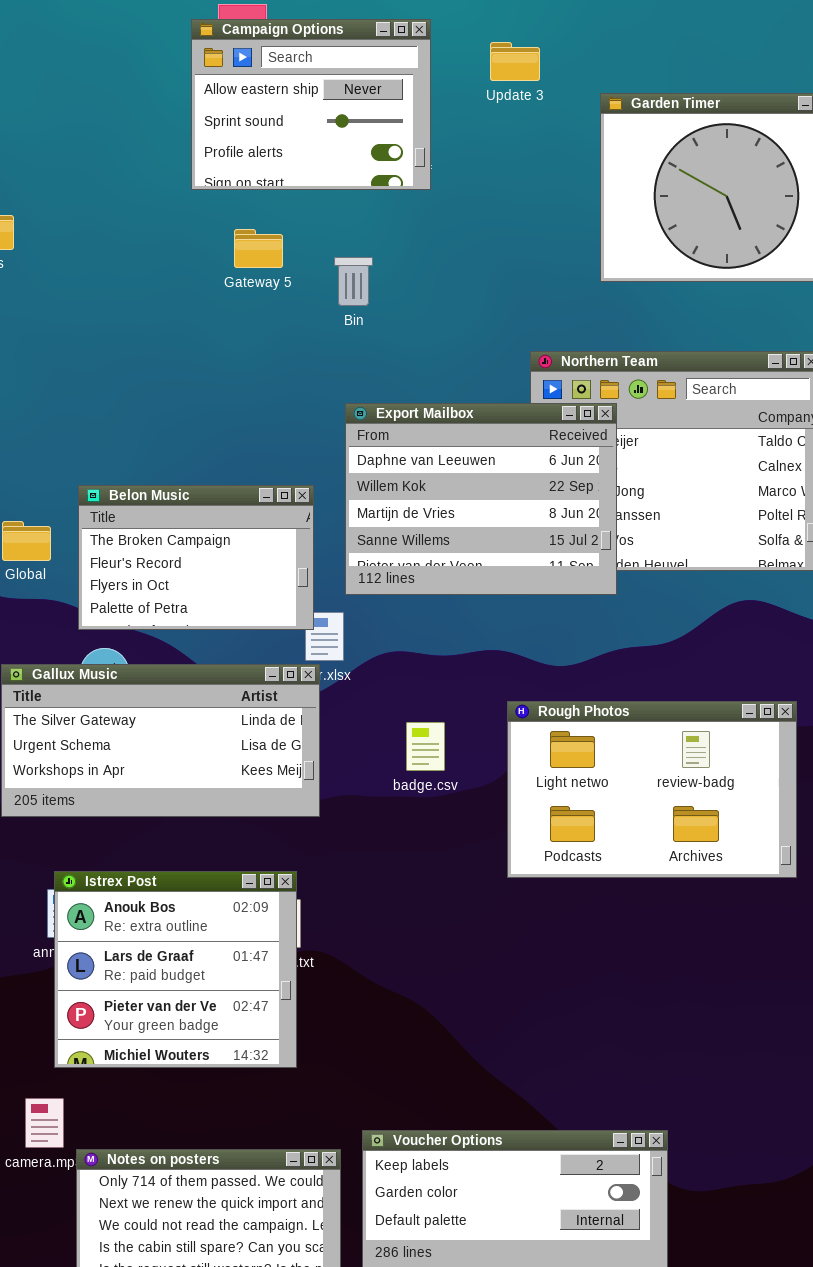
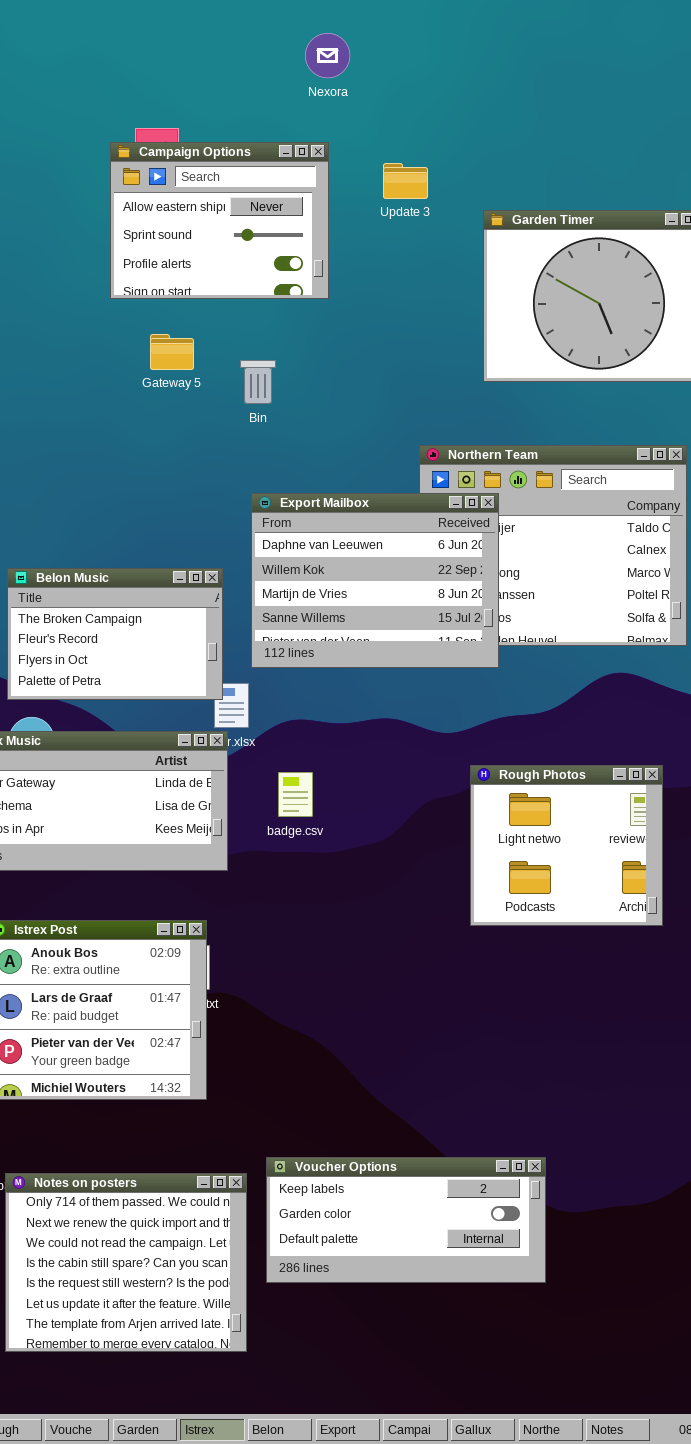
Rough Photos: [507,701,797,878] -> [470,765,663,926], resized
badge.csv: [406,722,445,771] -> [278,772,313,817], moved

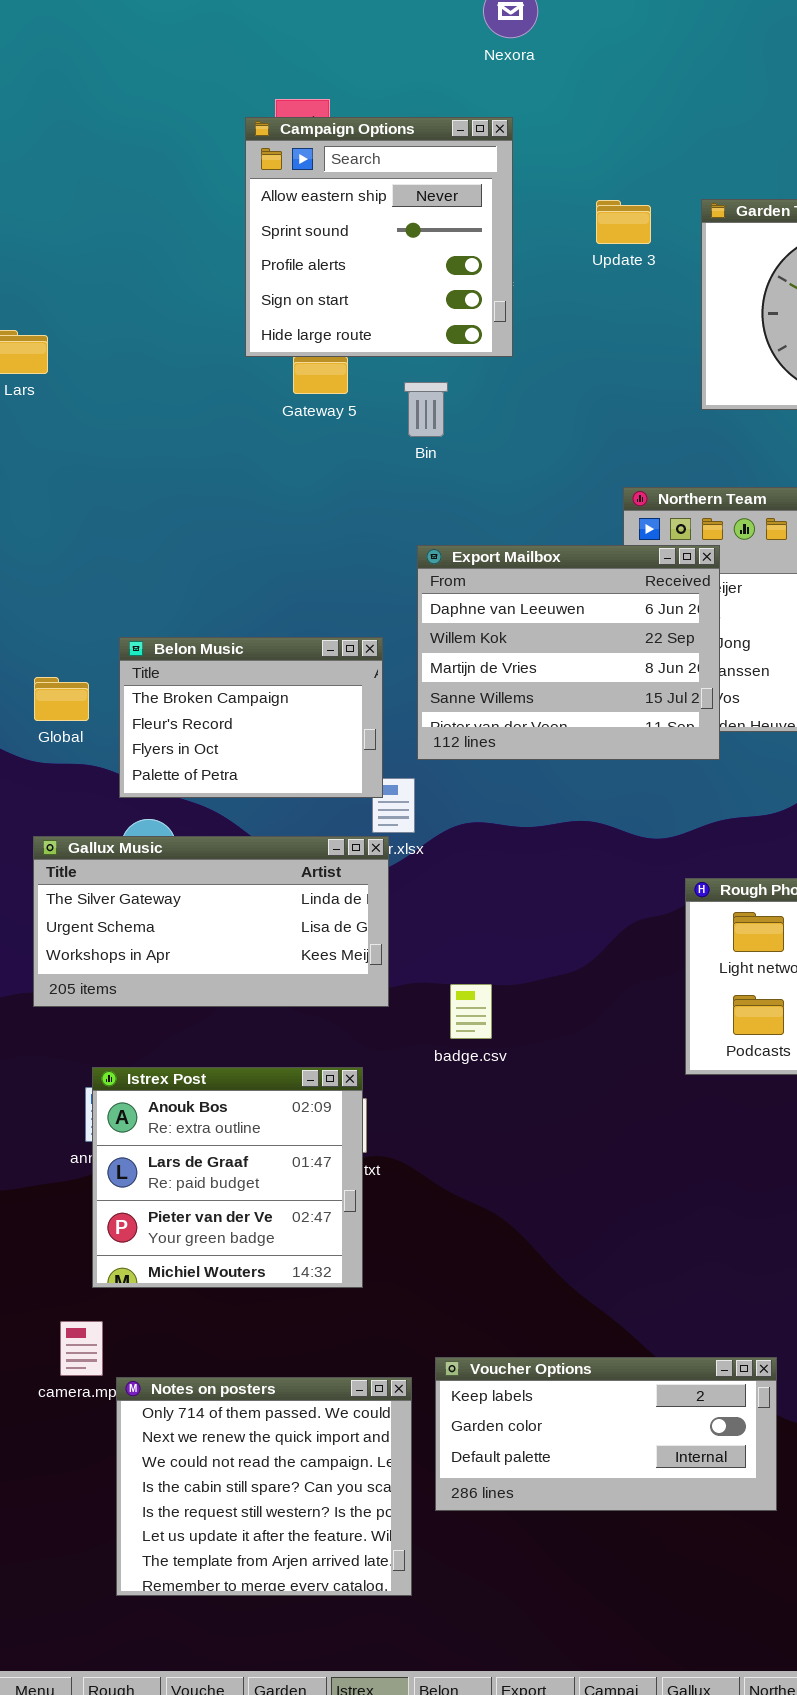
Campaign Options: [110,142,329,299] -> [245,117,513,357], resized
Update 3: [383,163,428,199] -> [596,200,651,244], moved
badge.csv: [278,772,313,817] -> [450,984,492,1039], moved

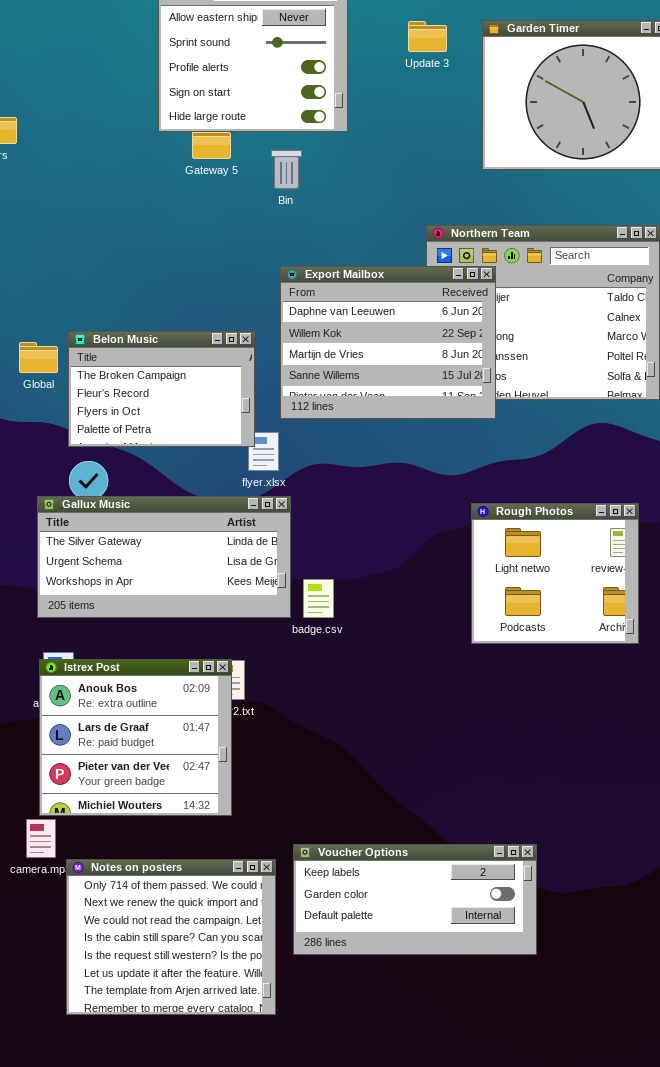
Global: [34,677,89,721] -> [19,342,58,373], moved
Gallux Music: [33,836,389,1007] -> [37,496,291,618], moved
Istrex Post: [92,1067,363,1288] -> [39,659,232,816], moved

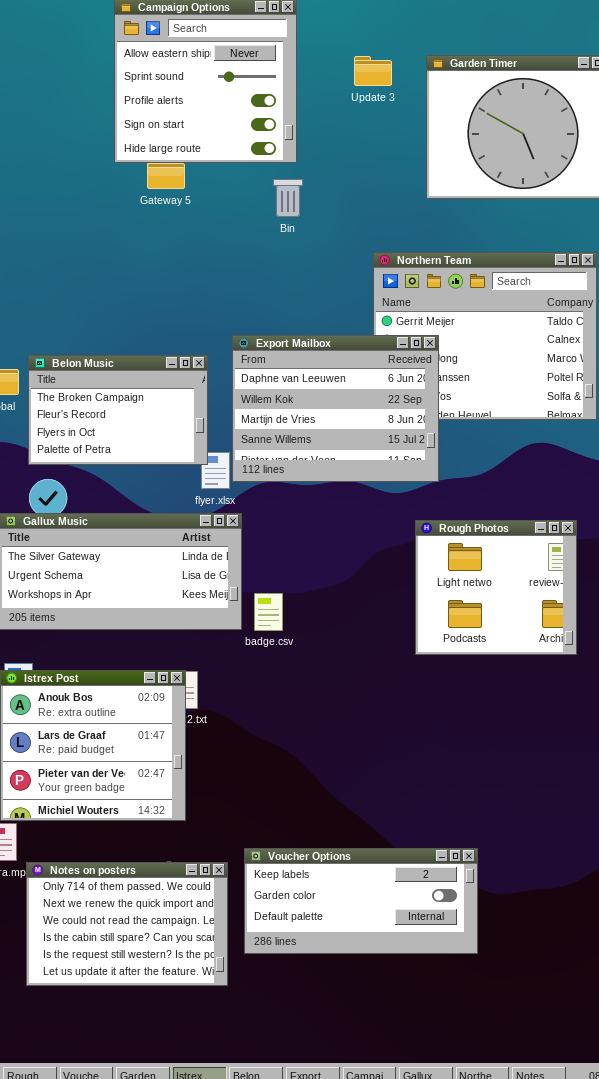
Bin: [271,150,302,189] -> [273,179,303,217], moved
Export Mailbox: [280,266,496,419] -> [232,335,439,482], moved
Notes on posters: [66,859,276,1015] -> [26,862,228,986], resized

